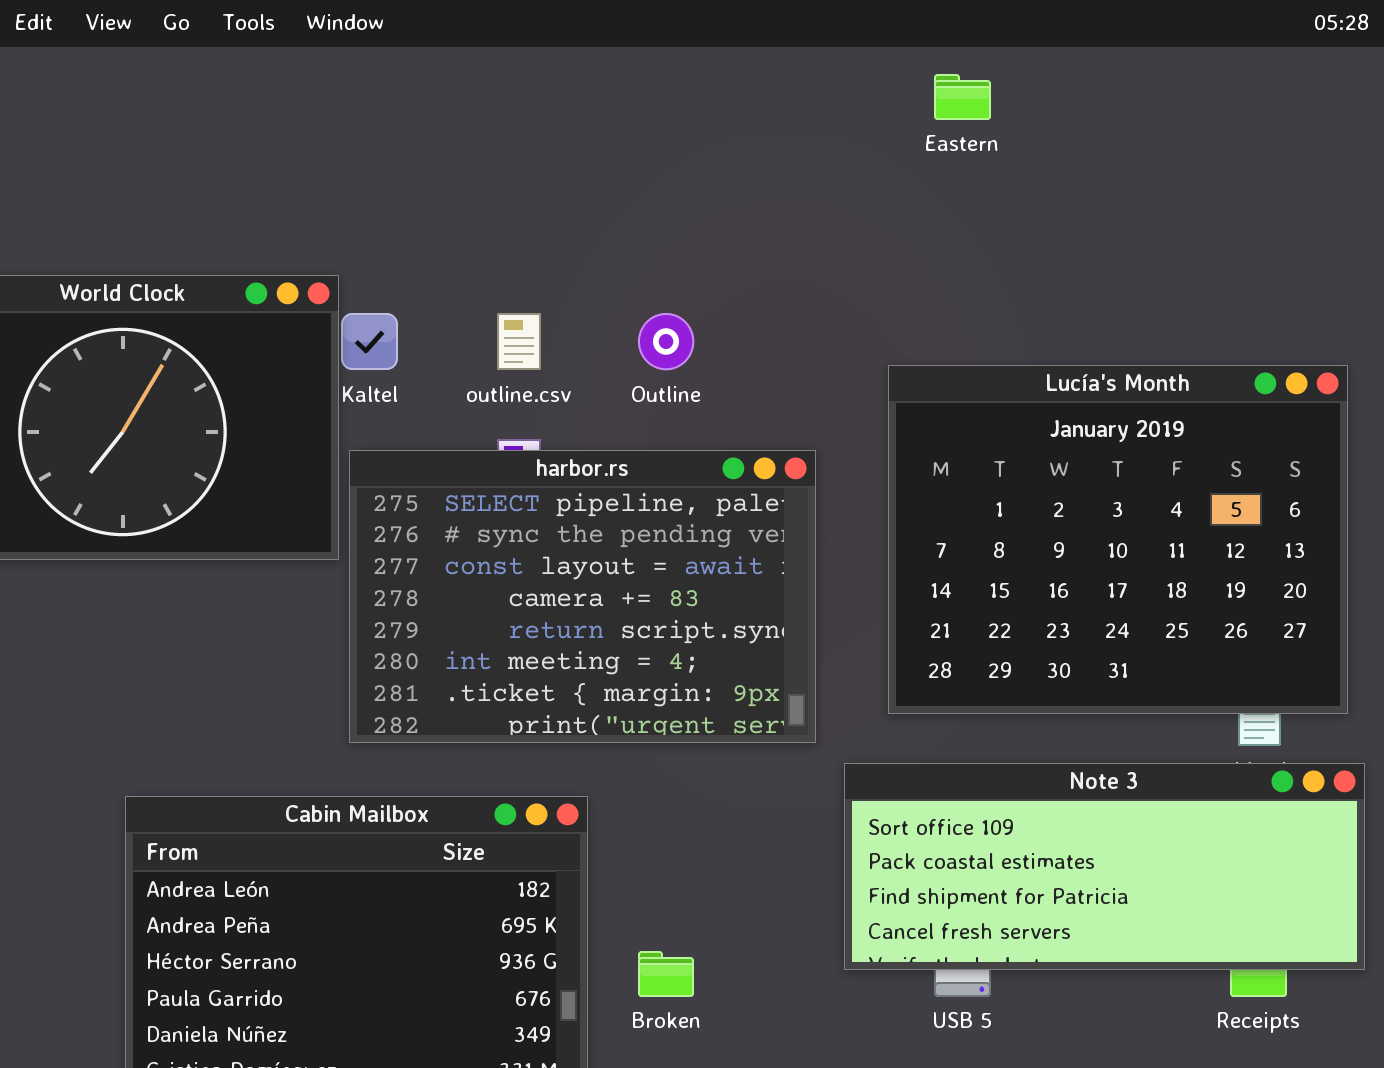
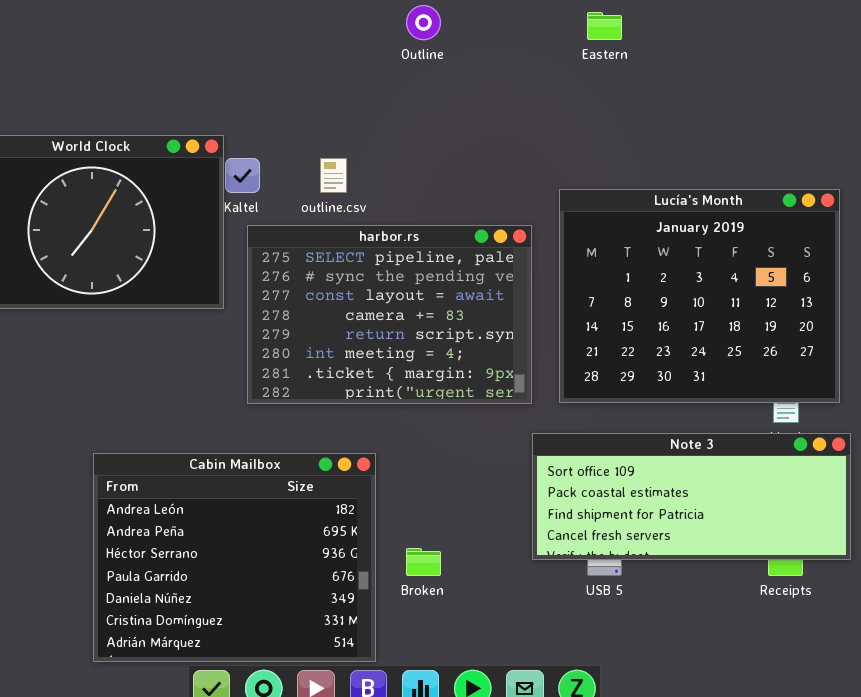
Outline: [638,313,694,370] -> [406,5,441,40], moved
harbor.rs: [349,450,816,743] -> [247,225,532,404], moved

